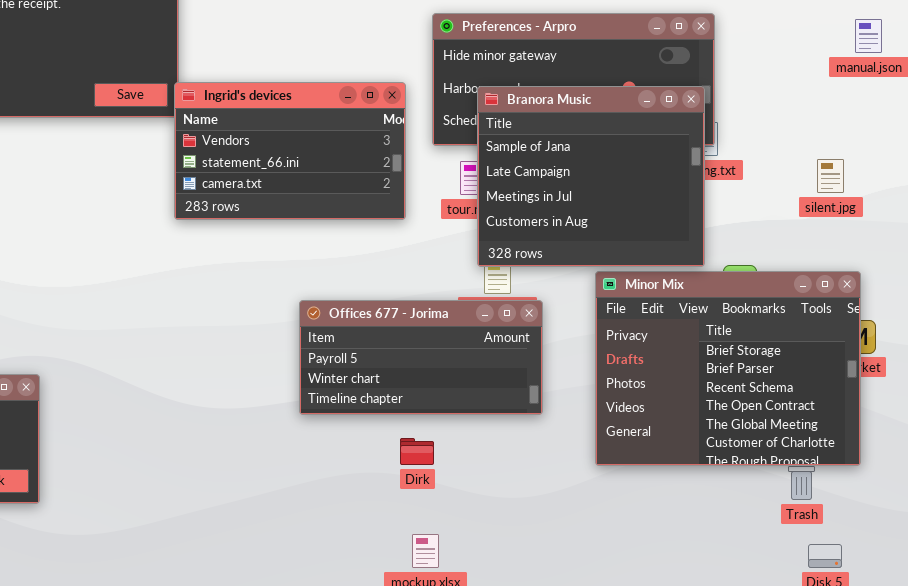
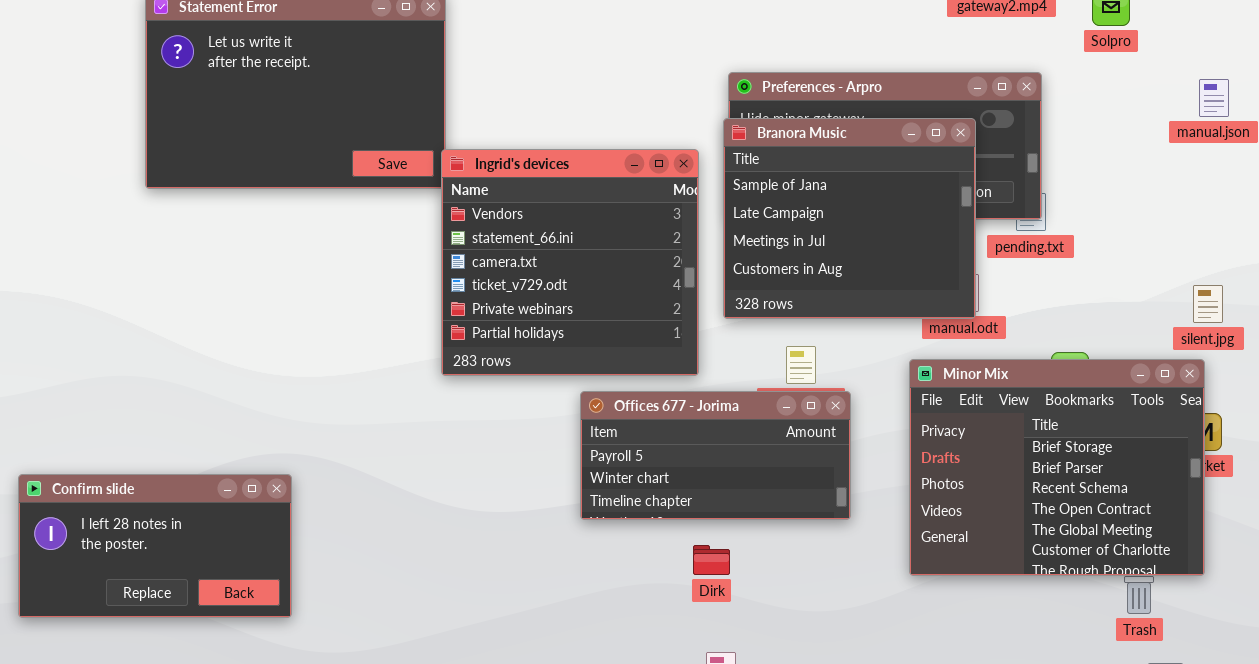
Ingrid's devices: [174,82,406,220] -> [441,149,699,376], resized
Branora Music: [477,86,705,267] -> [723,118,976,319], moved
silent.jpg: [817,159,844,193] -> [1193,285,1223,323], moved

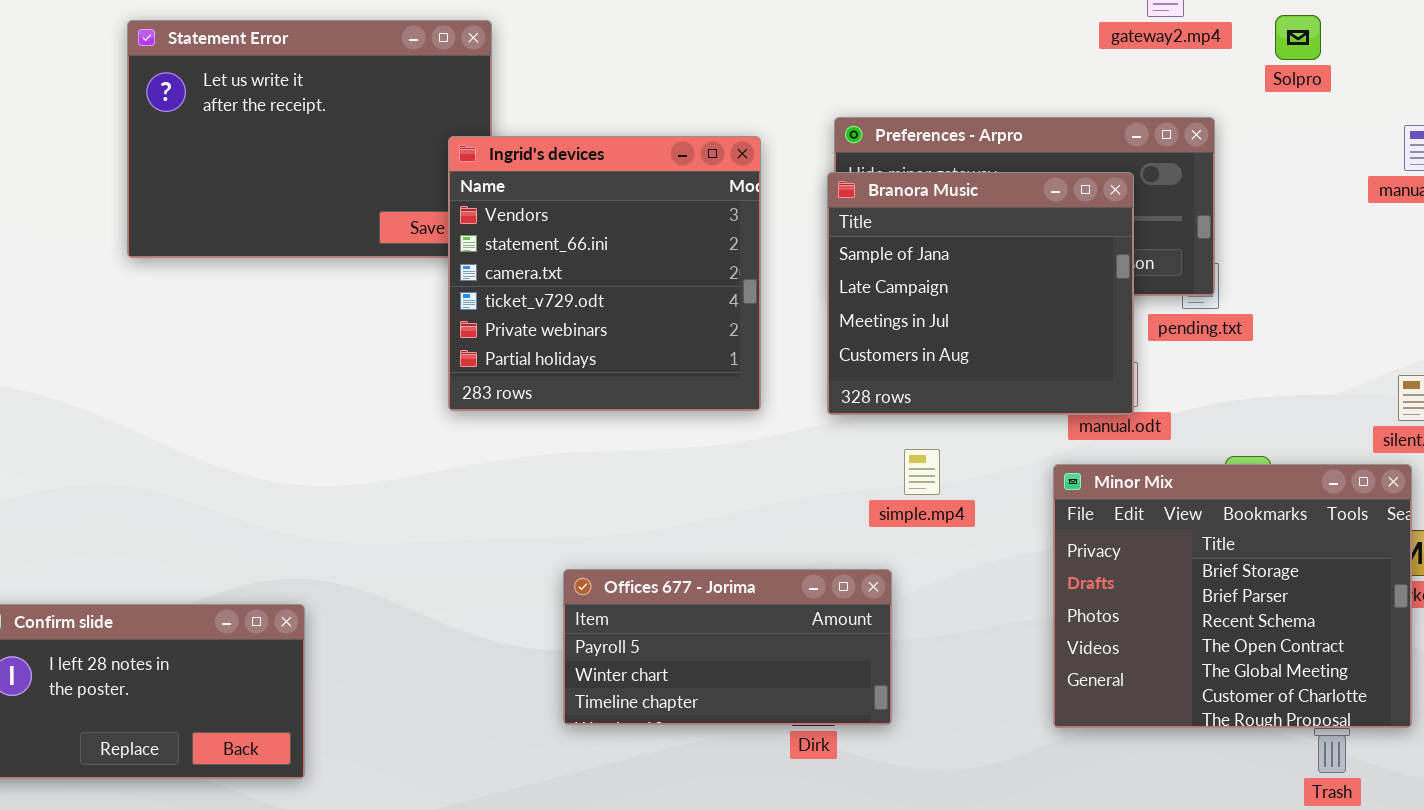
Ingrid's devices: [441,149,699,376] -> [448,136,761,411], moved
Offices 677 - Jorima: [580,391,851,520] -> [563,569,892,725], moved

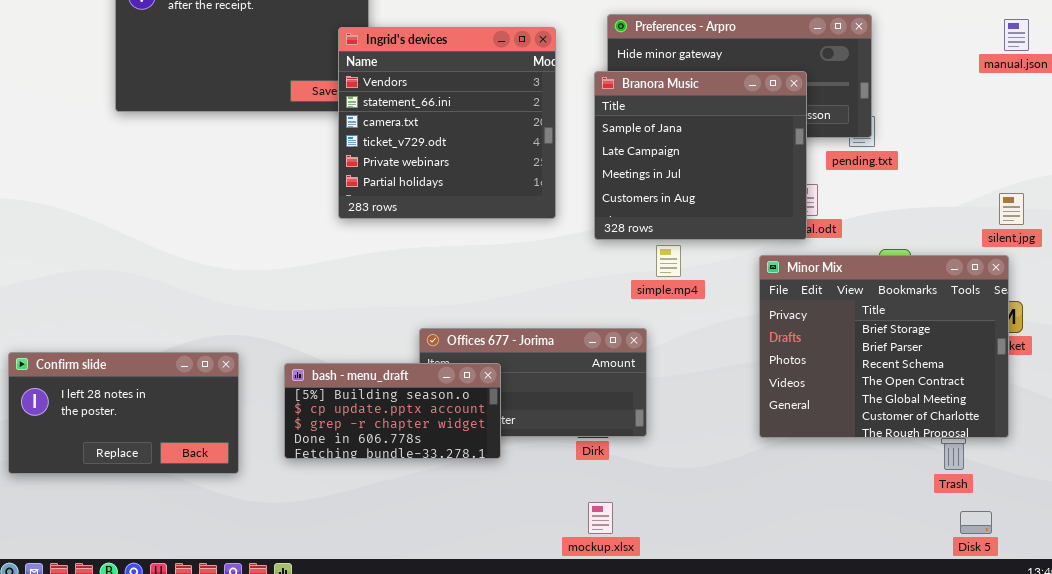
Branora Music: [827,172,1134,415] -> [594,71,807,240], moved
bash - menu_draft: none -> [284,363,501,459], opened

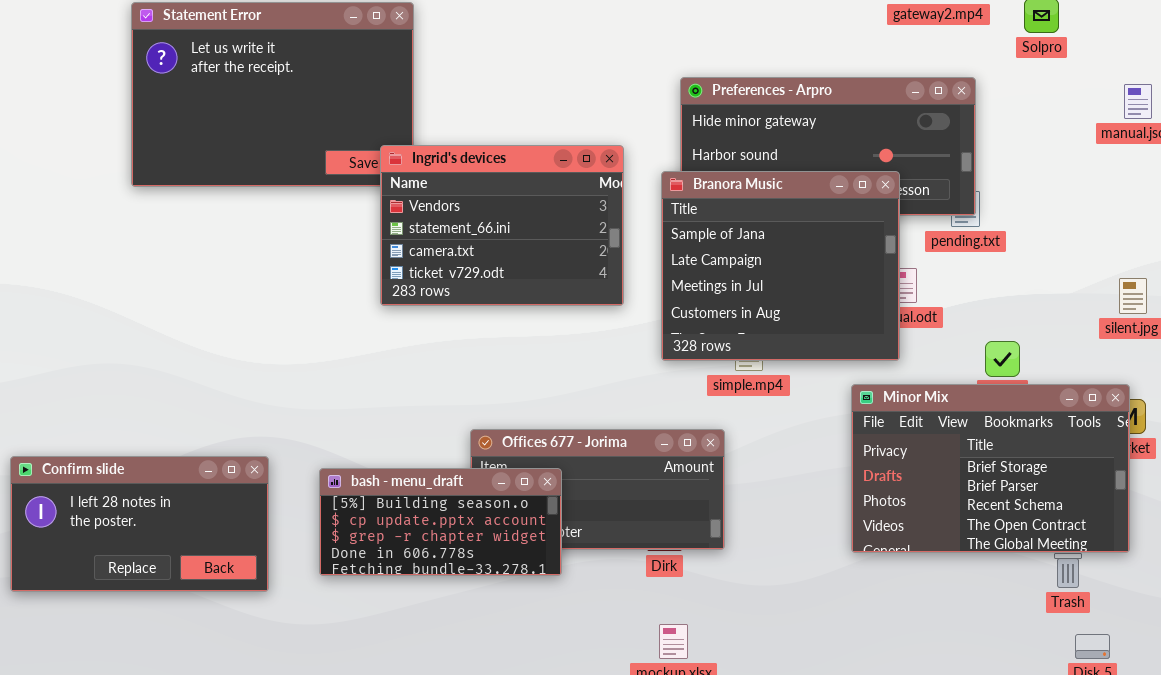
Ingrid's devices: [338,27,556,219] -> [380,145,624,306], resized
Branora Music: [594,71,807,240] -> [661,171,900,361], moved
Minor Mix: [759,255,1009,438] -> [851,384,1130,553], resized

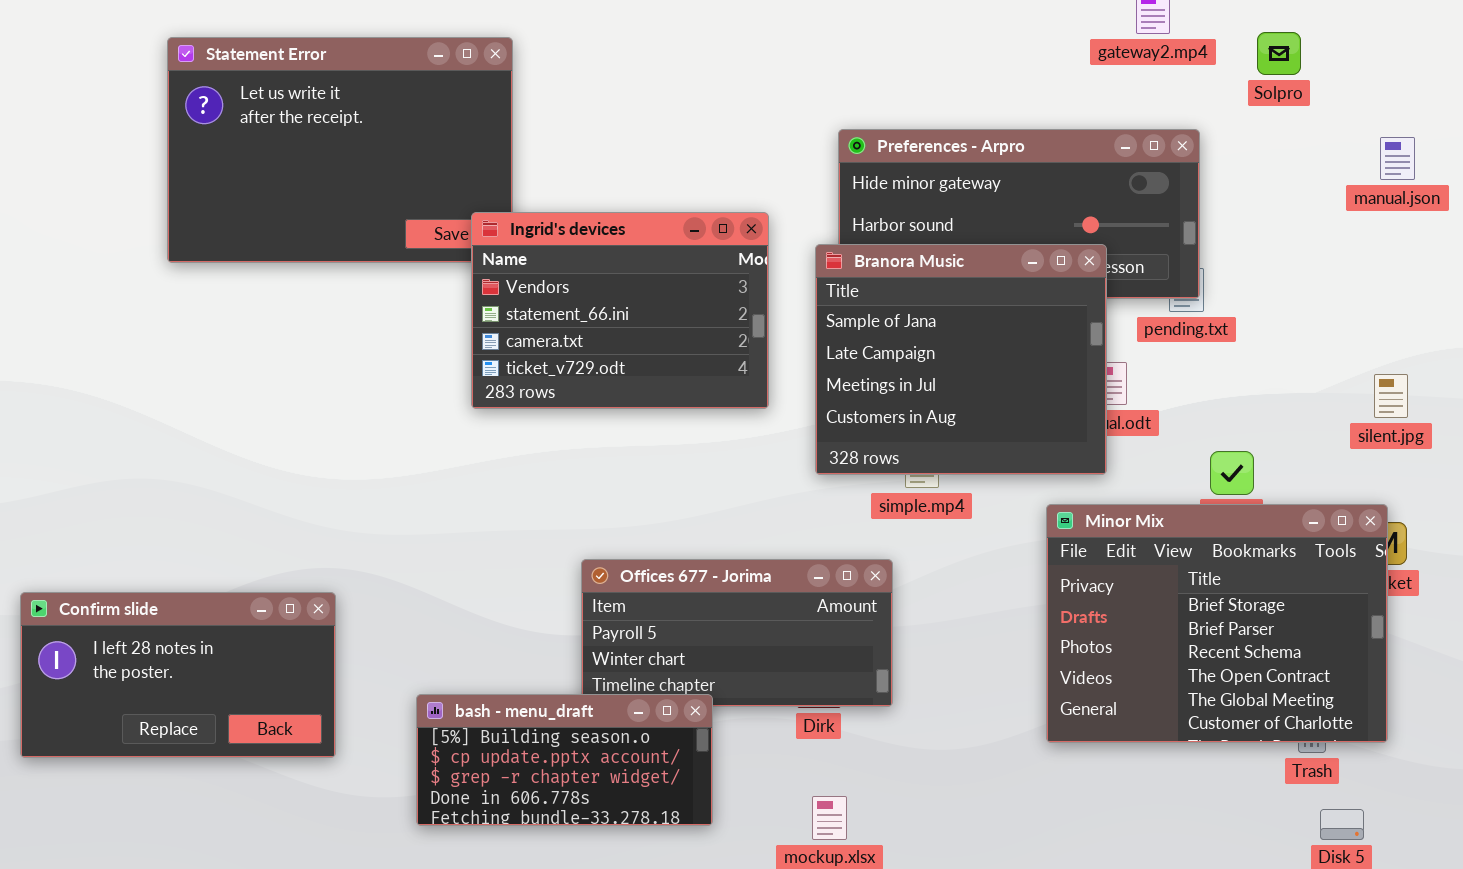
Minor Mix: [851,384,1130,553] -> [1046,504,1388,743], resized
bash - menu_draft: [319,468,562,576] -> [416,694,713,826], moved

